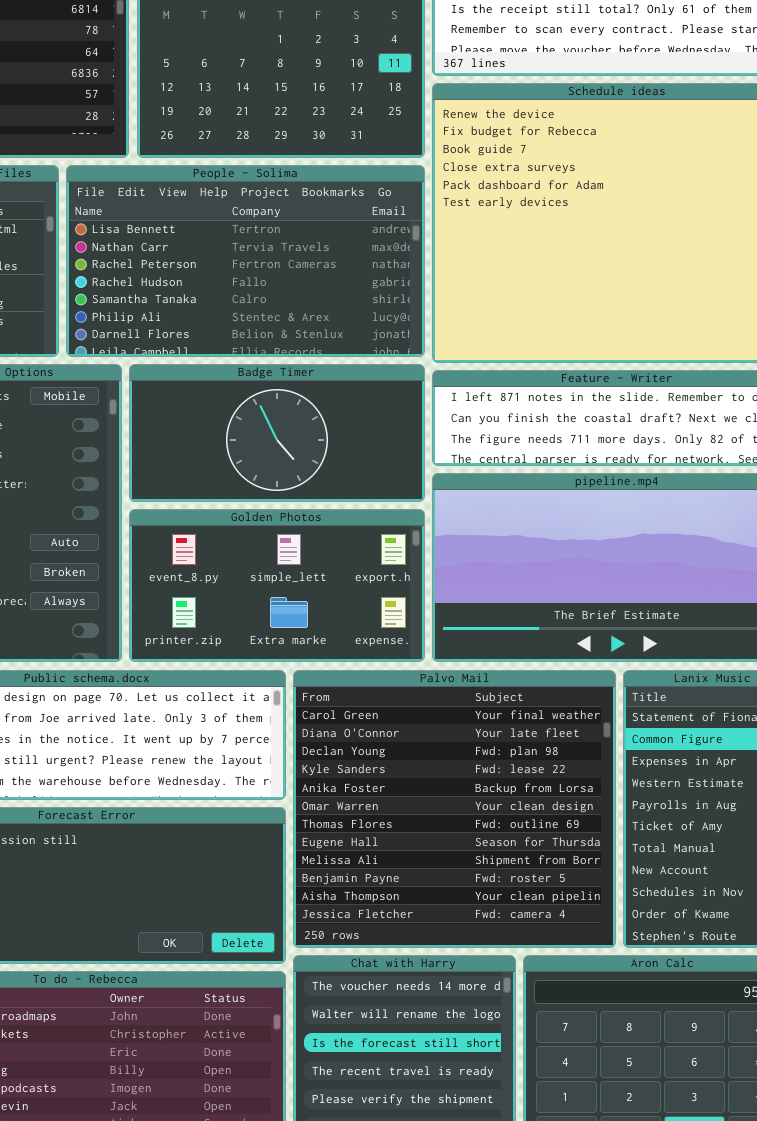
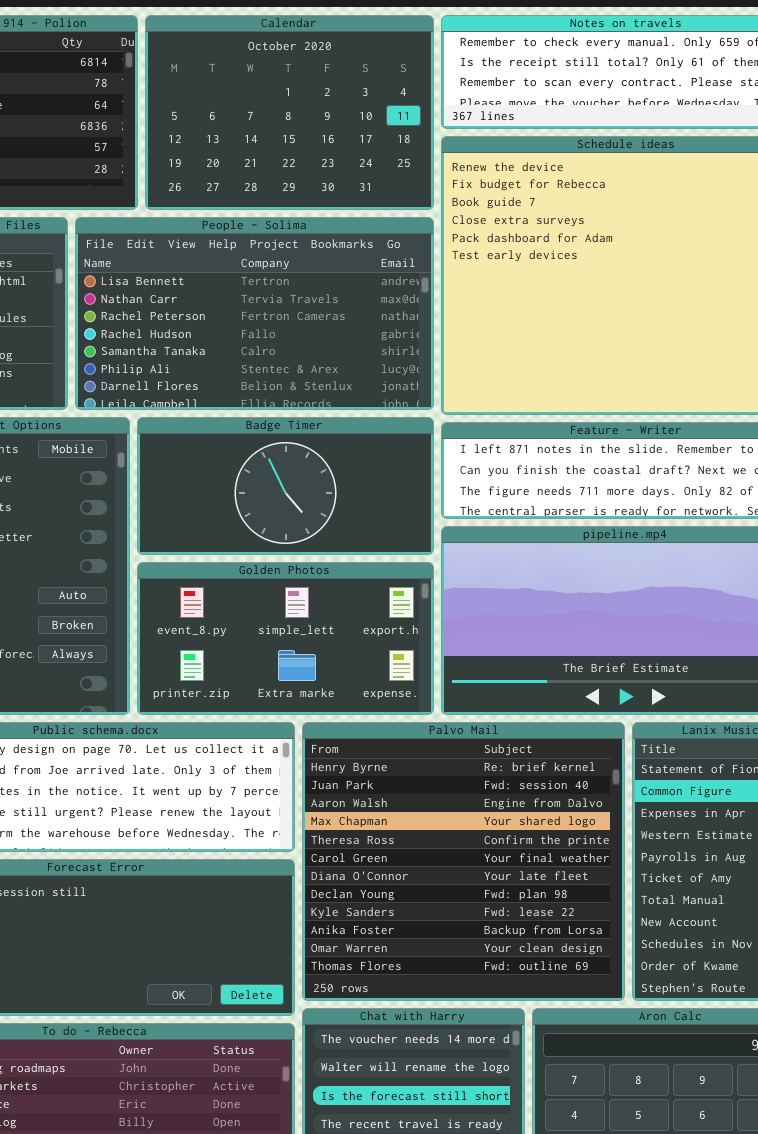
Palvo Mail: [293,670,616,948] -> [302,722,625,1001], scrolled up 5 rows

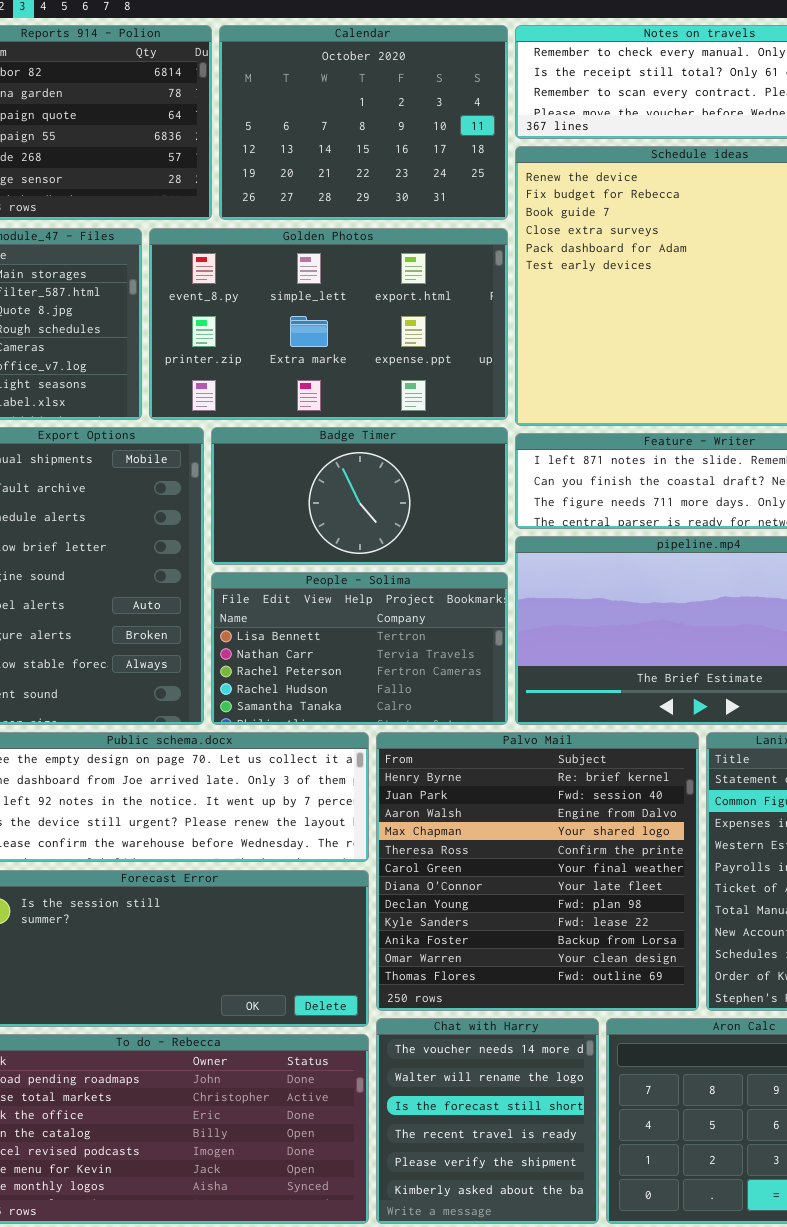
People - Solima: [75,217,434,410] -> [211,572,508,725], moved, resized
Golden Photos: [137,562,434,715] -> [149,228,508,420], moved, resized

